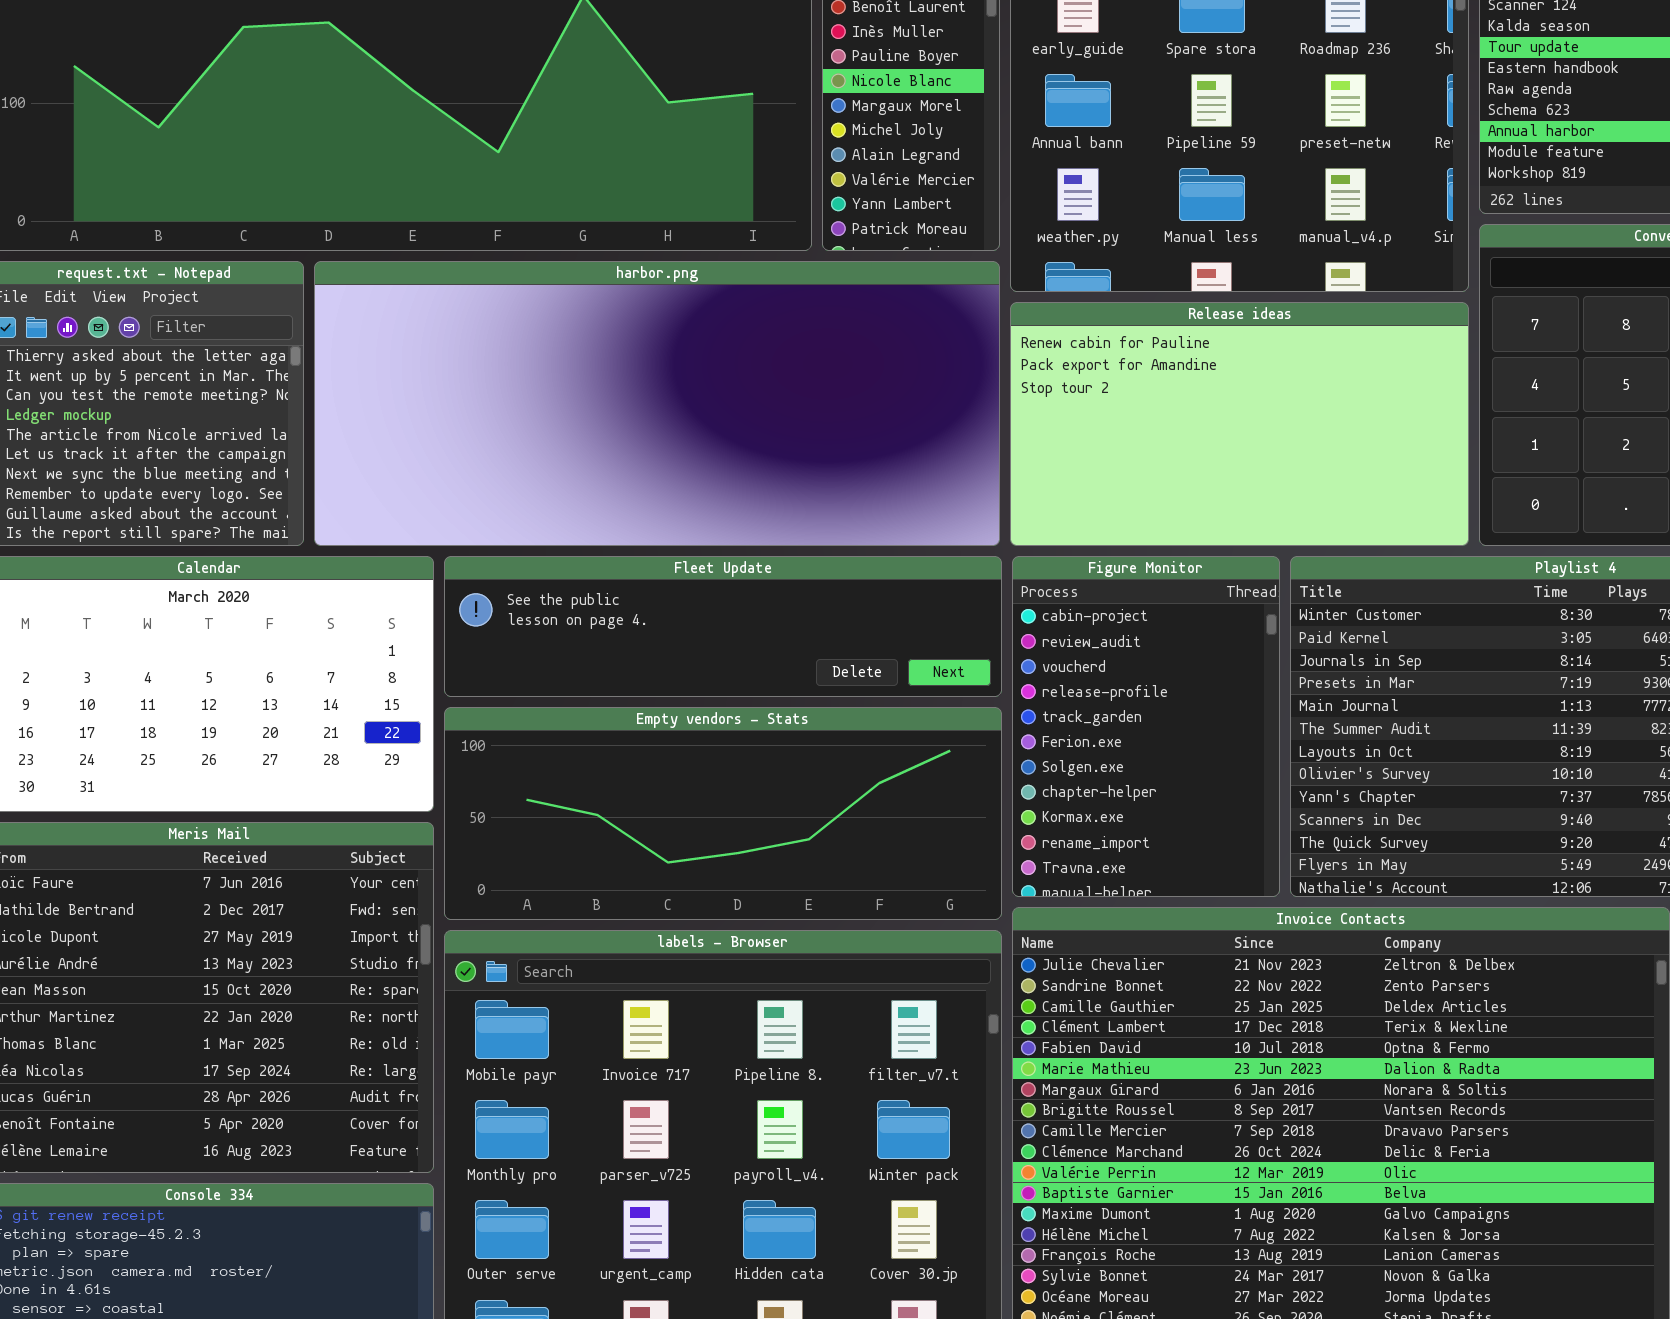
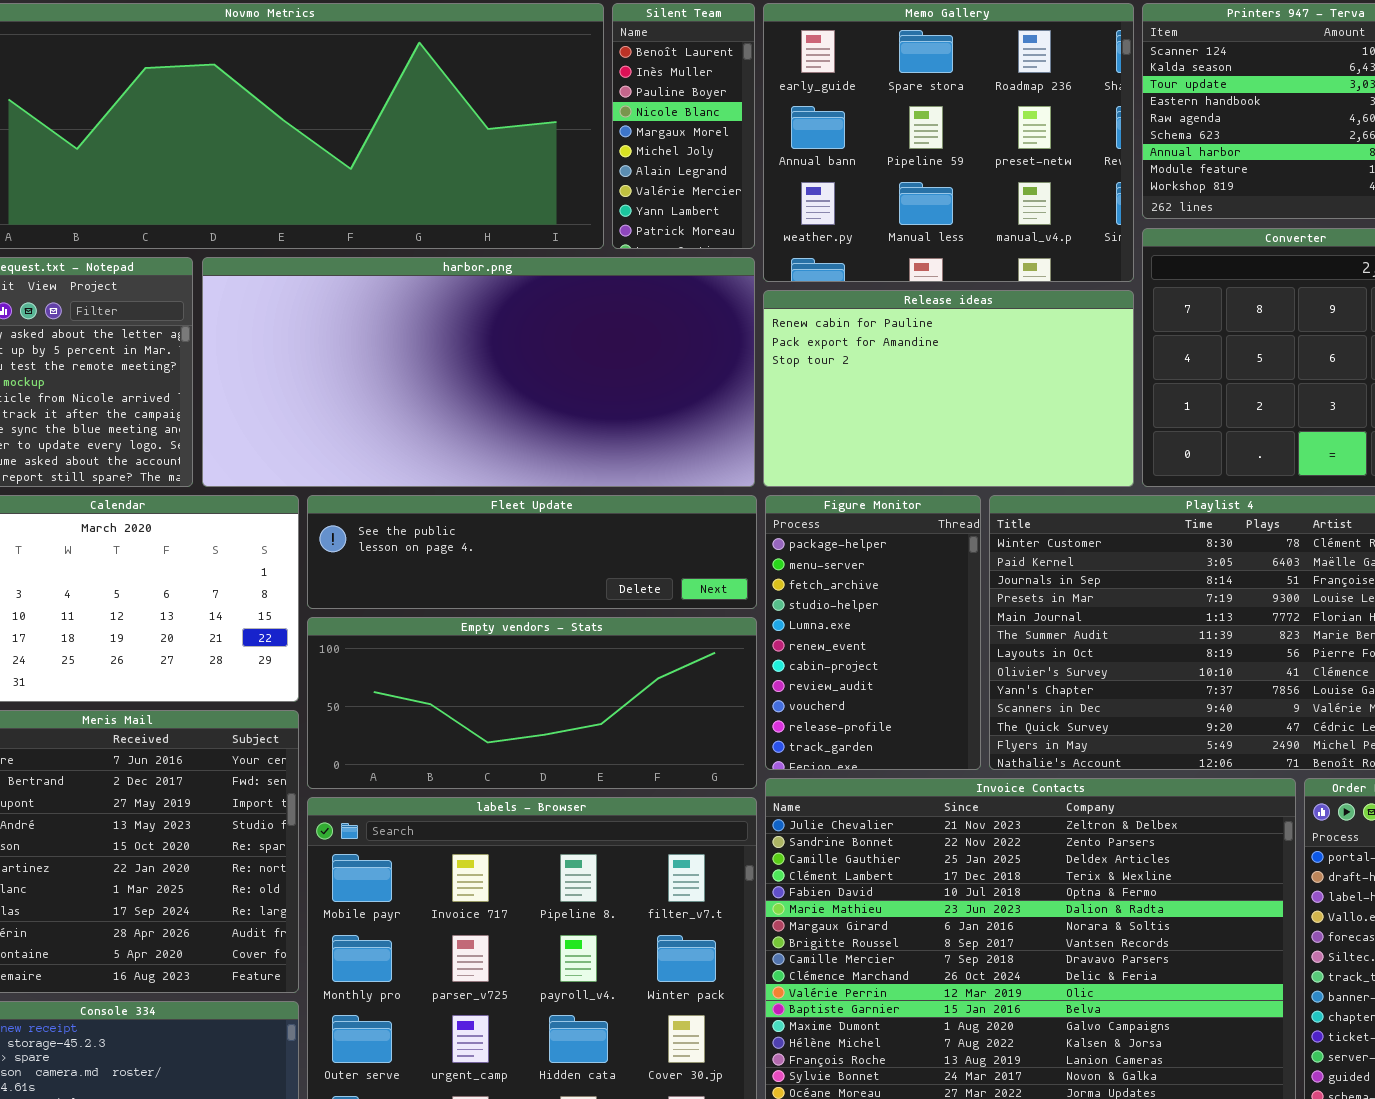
Figure Monitor: [1012,556,1280,897] -> [765,495,981,770], scrolled up 6 rows

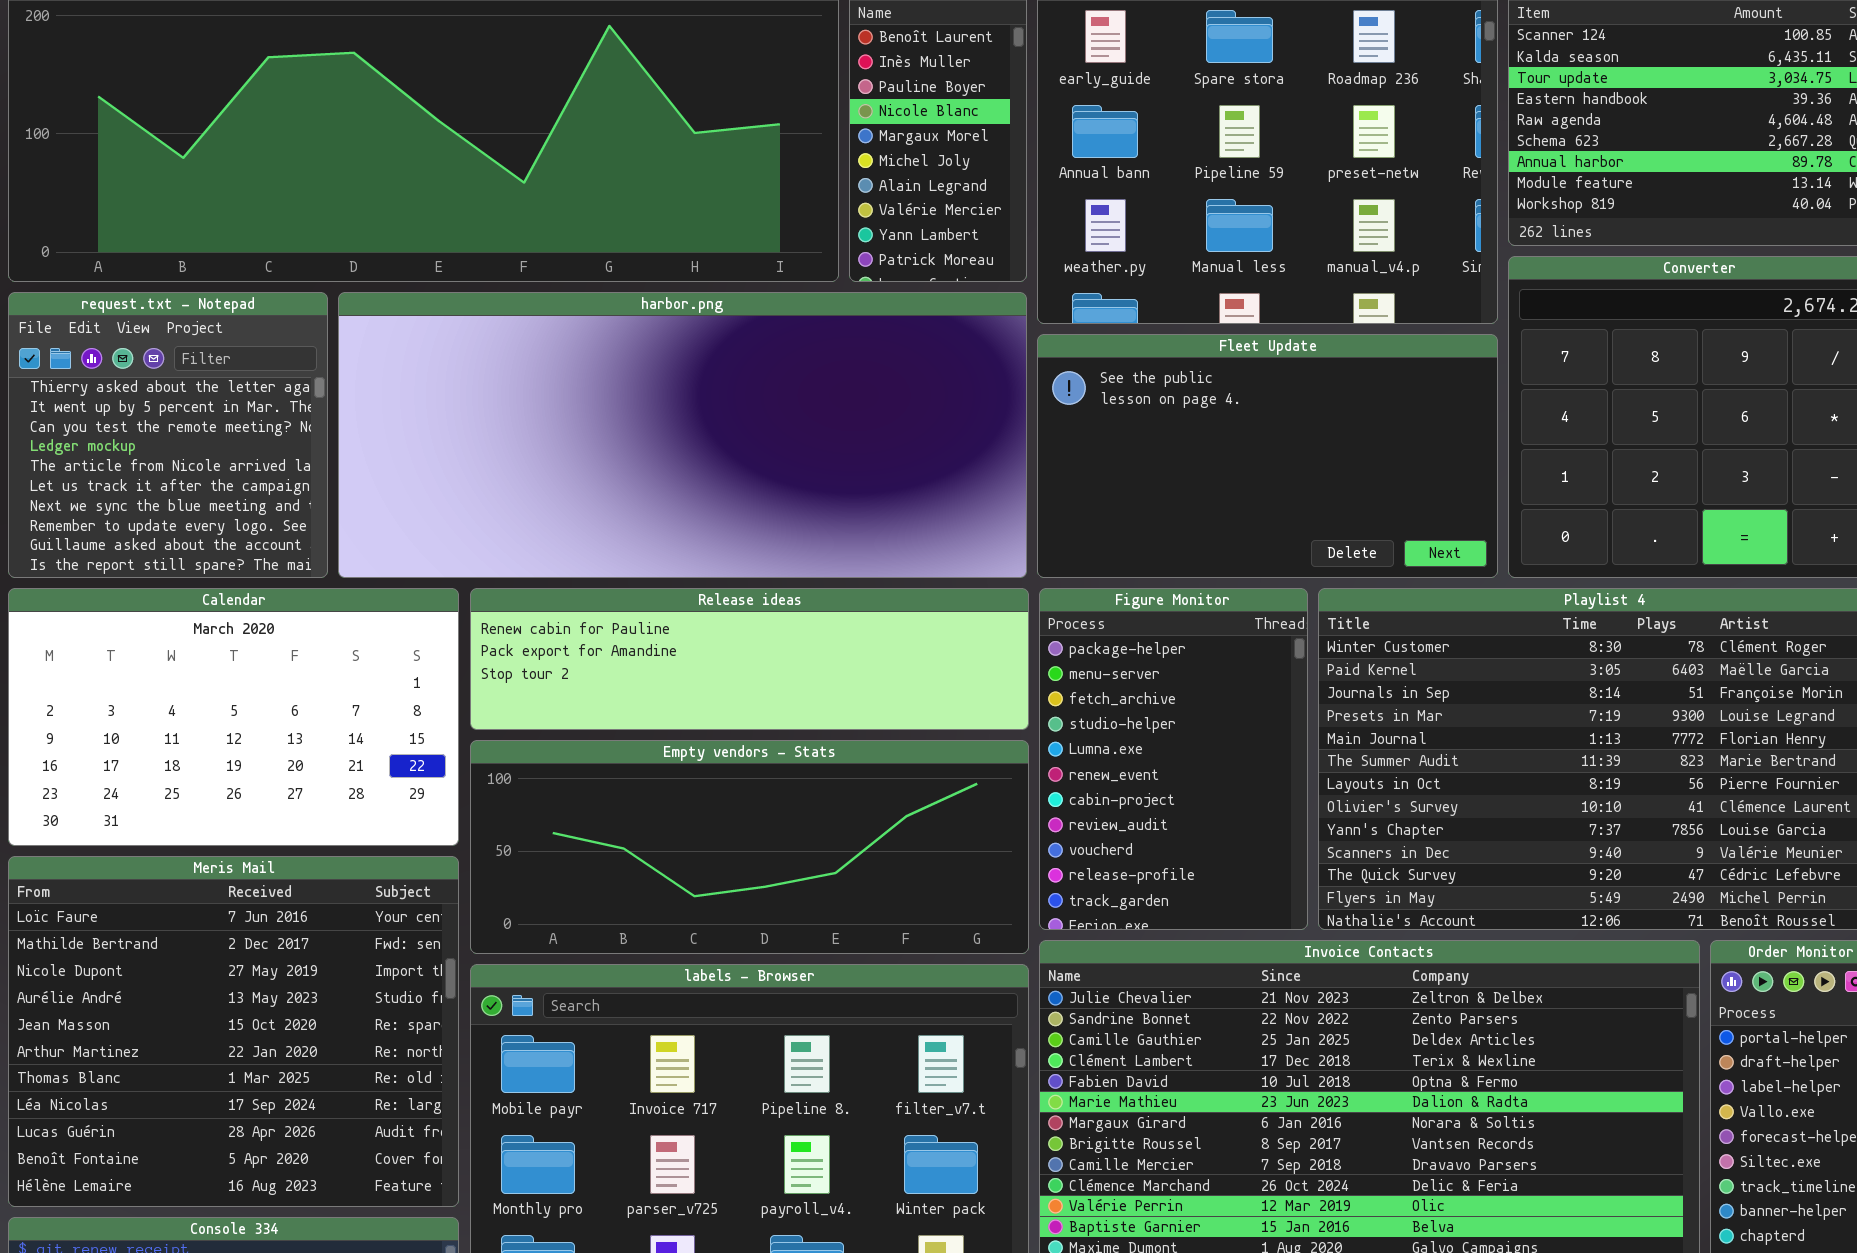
Release ideas: [763,290,1134,487] -> [470,588,1029,730], moved, resized
Fleet Update: [307,495,757,609] -> [1037,334,1498,578], moved, resized

